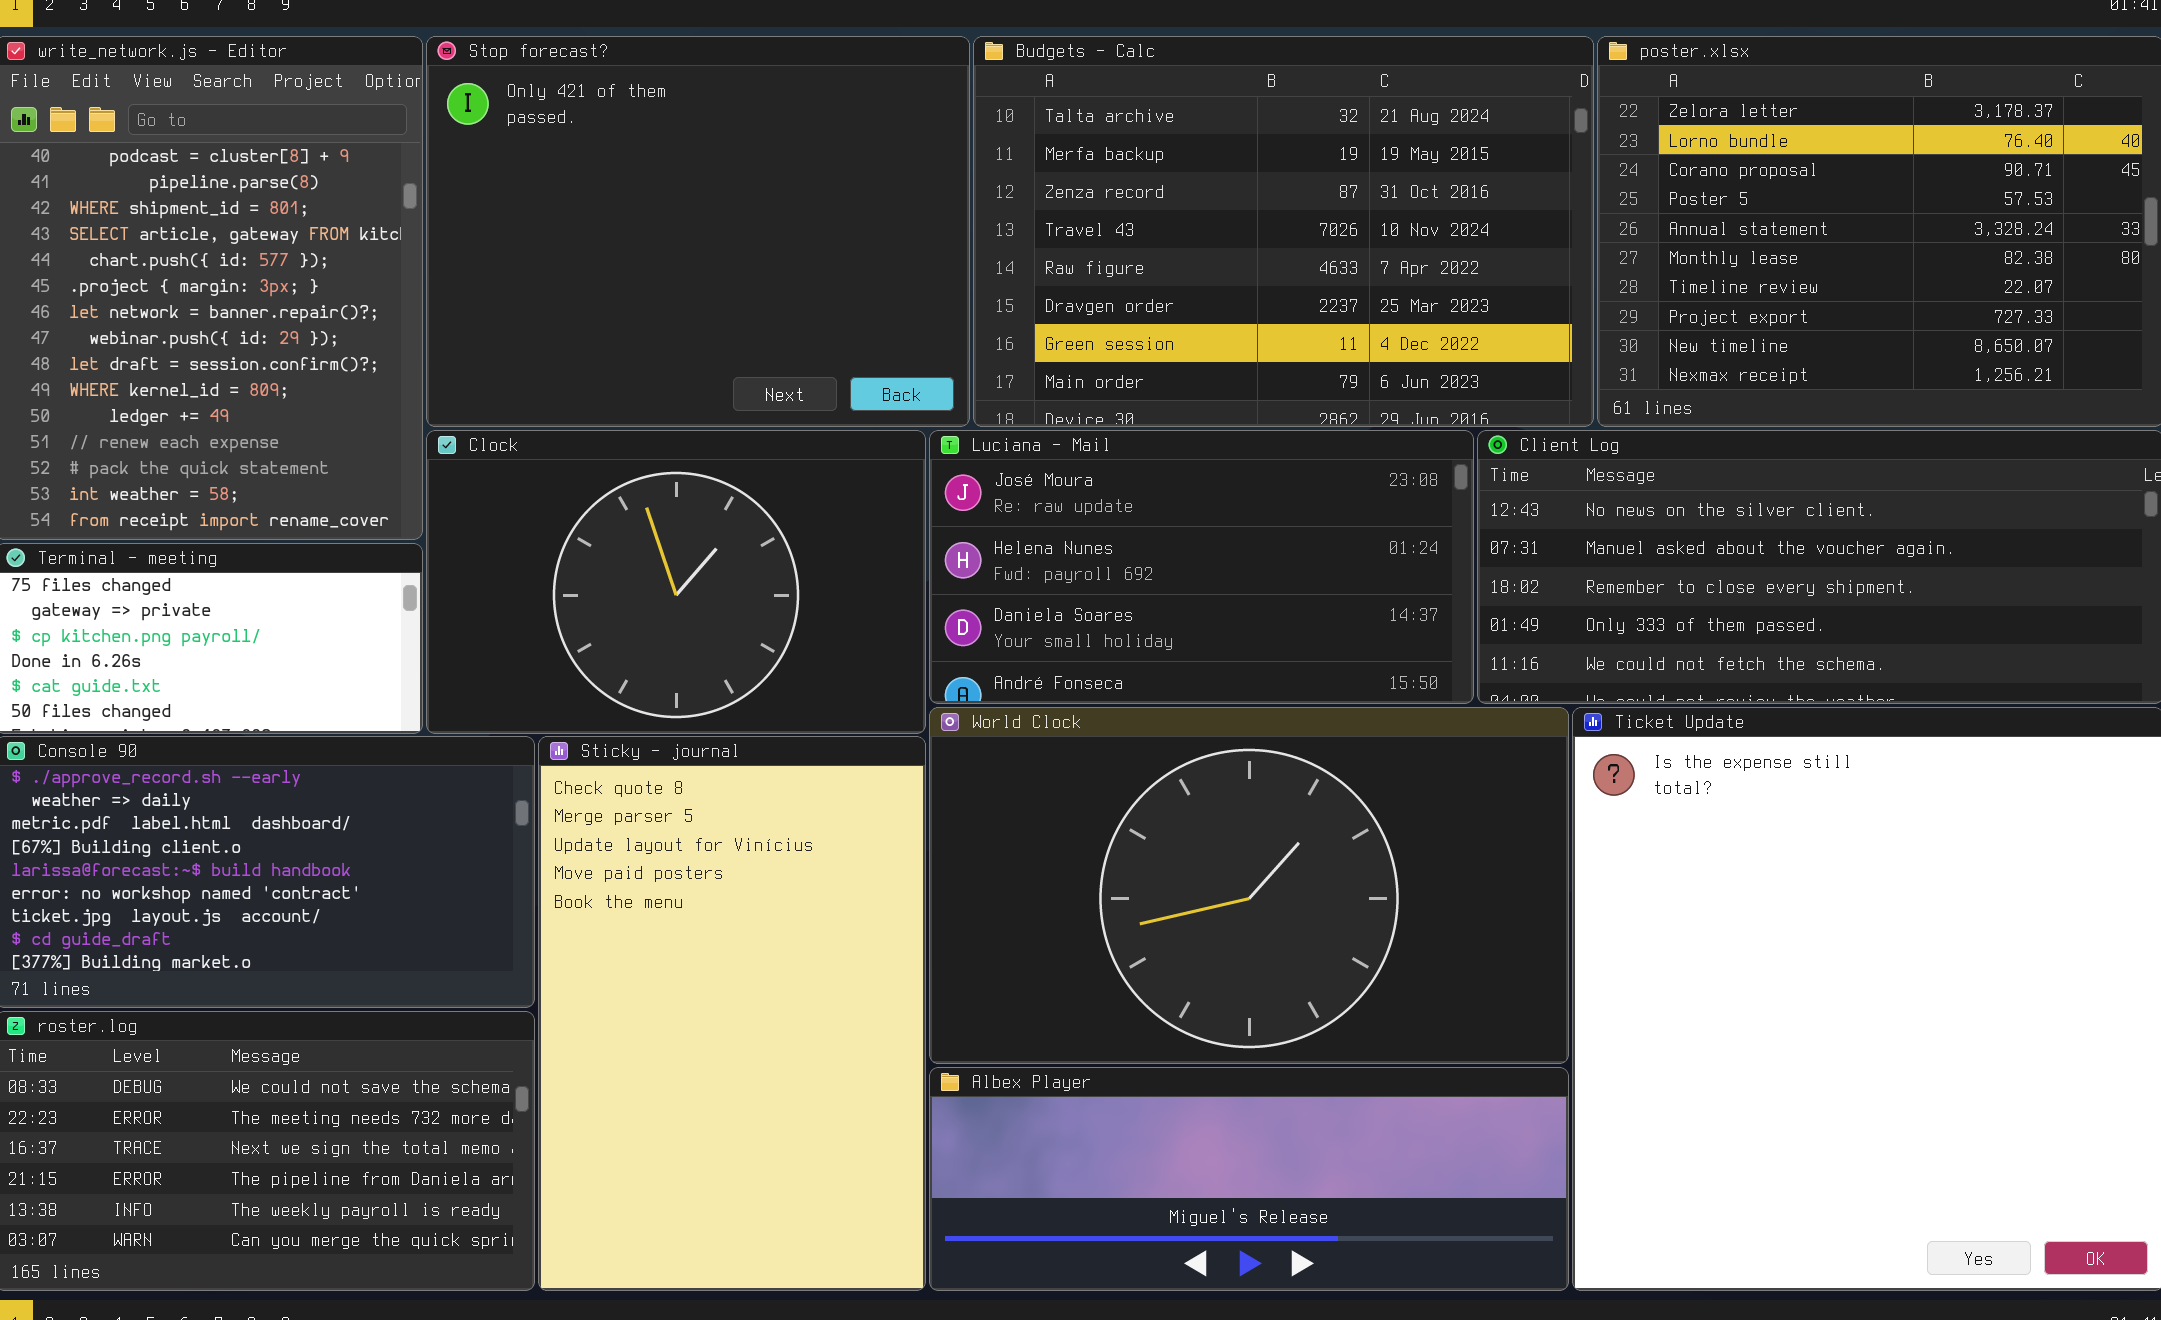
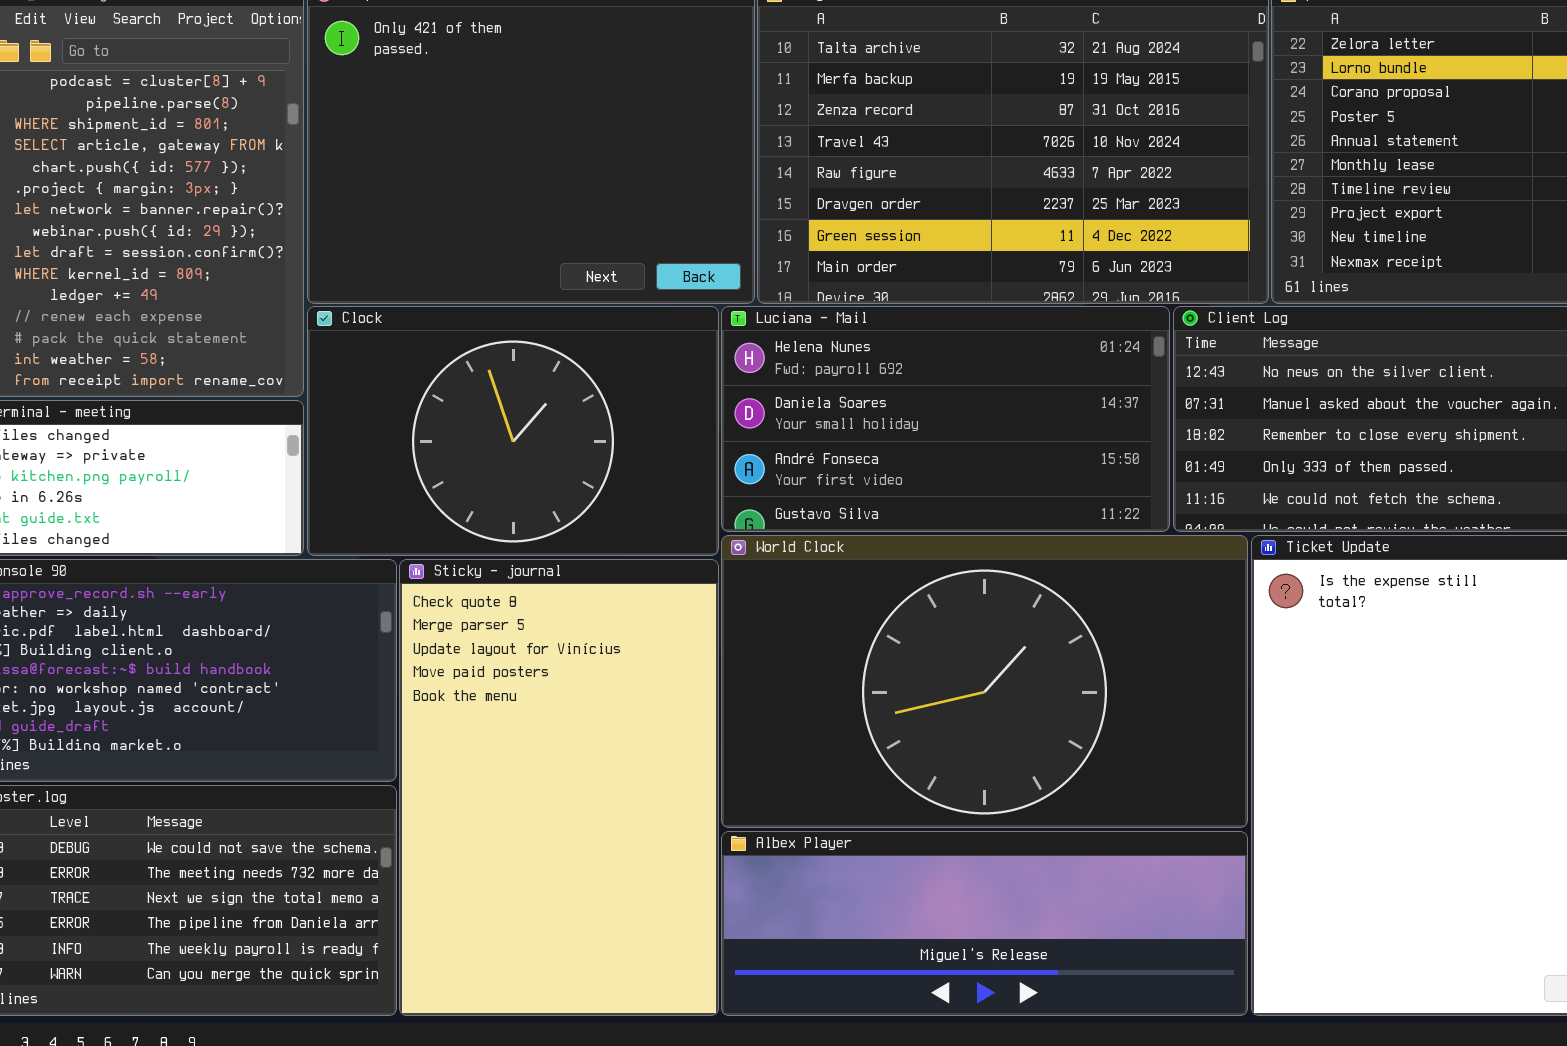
Luciana - Mail: [929,430,1474,704] -> [721,306,1170,532], scrolled down 1 row

